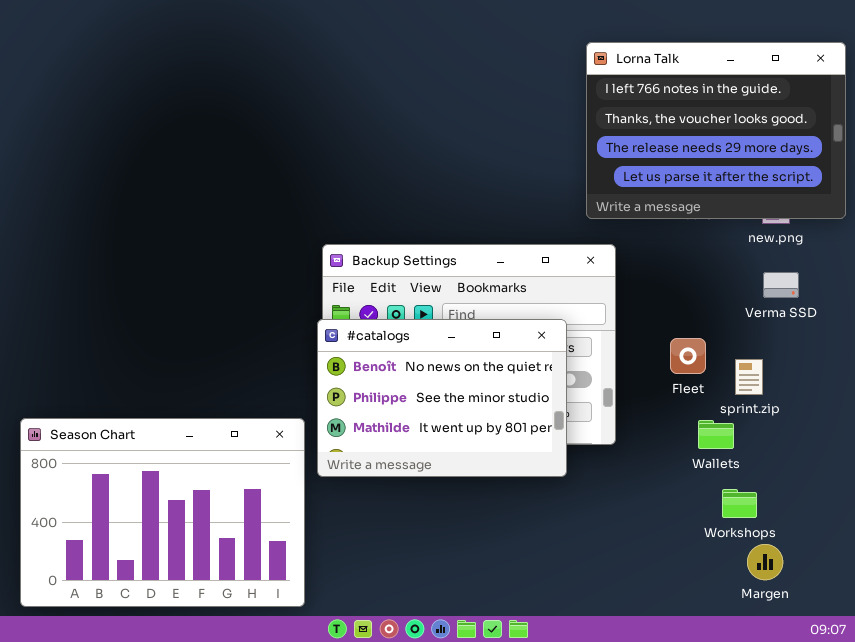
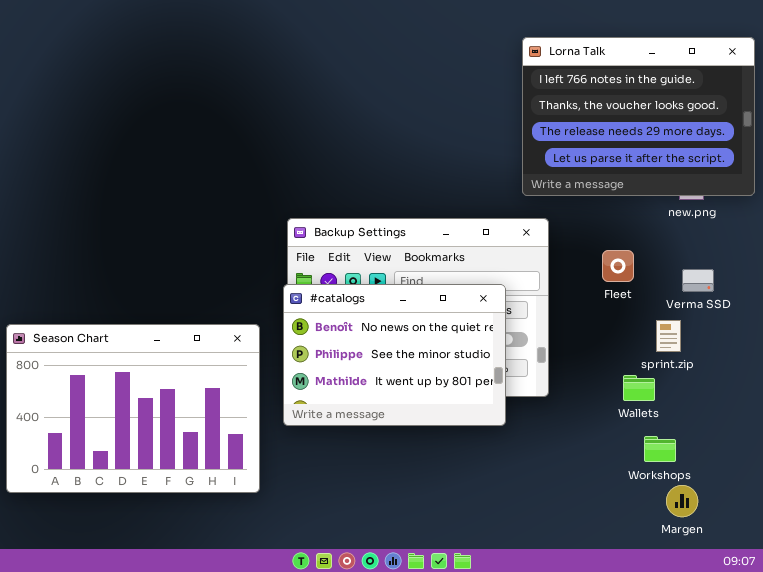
Verma SSD: [763,272,799,298] -> [682,269,714,292], moved
Fleet: [670,338,706,374] -> [602,250,634,282], moved
Season Chart: [20,418,305,607] -> [6,324,260,493], moved

